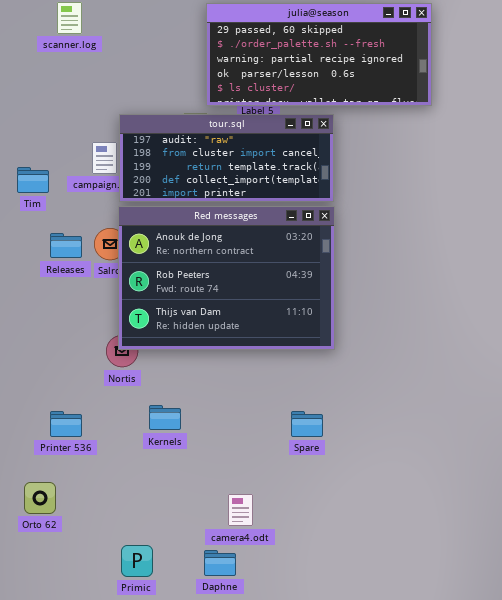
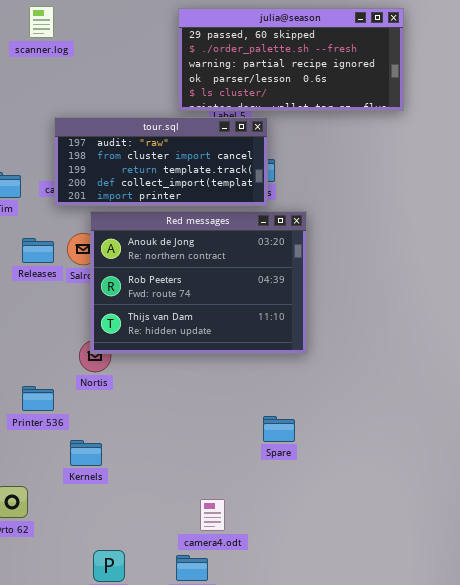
tour.sql: [119,114,334,202] -> [54,117,268,206], moved
Kernels: [149,405,181,430] -> [70,440,102,466], moved
Printer 536: [50,411,82,437] -> [22,386,54,411], moved

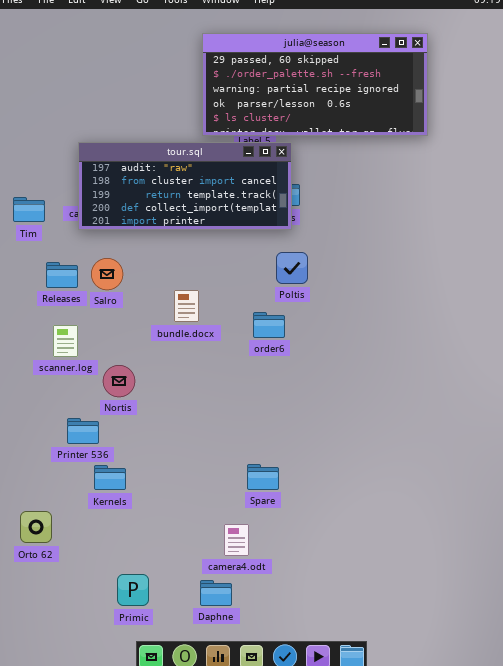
scanner.log: [29,6,54,38] -> [53,325,78,357], moved
Red messages: [90,211,307,354] -> none, closed
Printer 536: [22,386,54,411] -> [67,418,99,444], moved
Spare: [263,416,295,442] -> [247,464,279,490], moved

